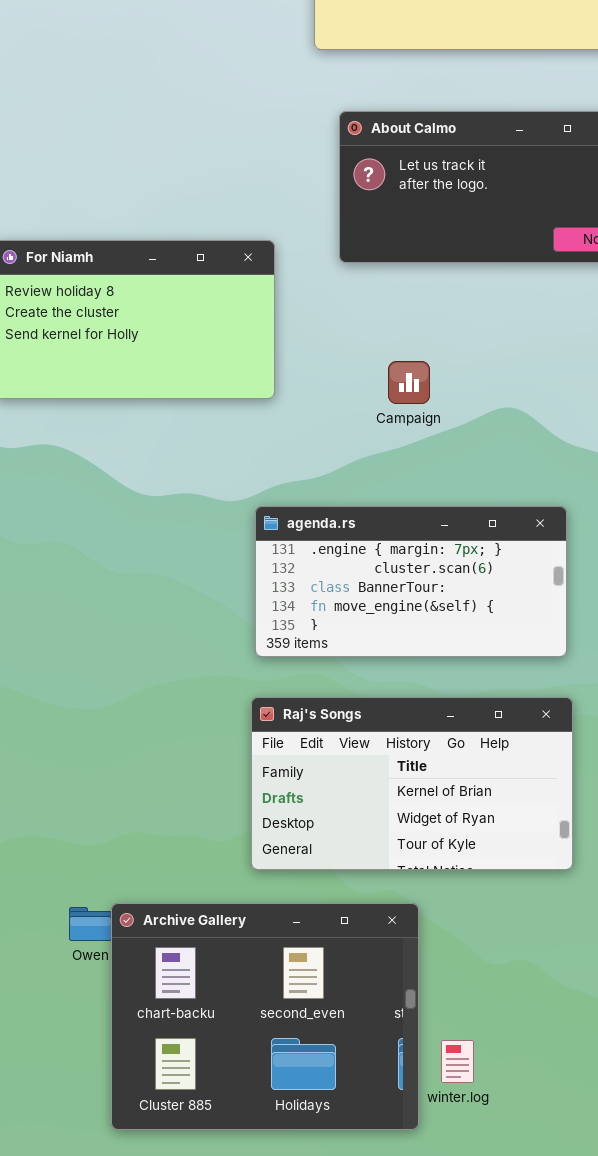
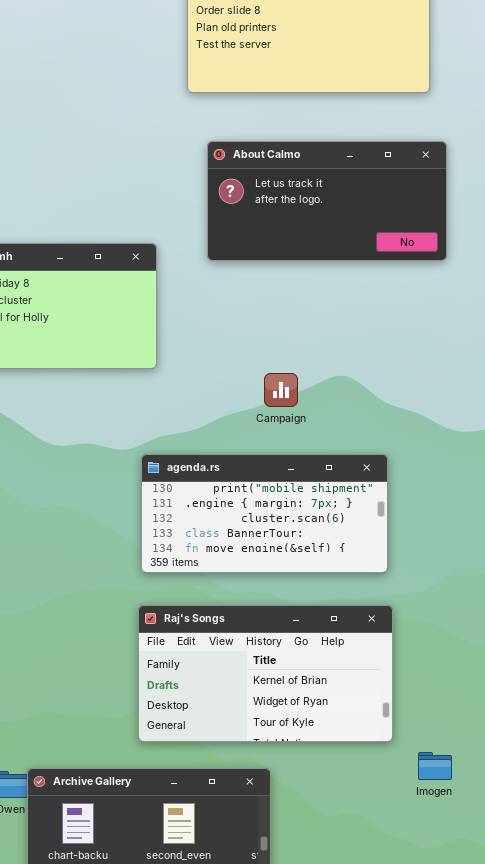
Campaign: [388,361,430,404] -> [264,373,298,407], moved
agenda.rs: [255,506,567,657] -> [141,454,388,573], scrolled up 1 row

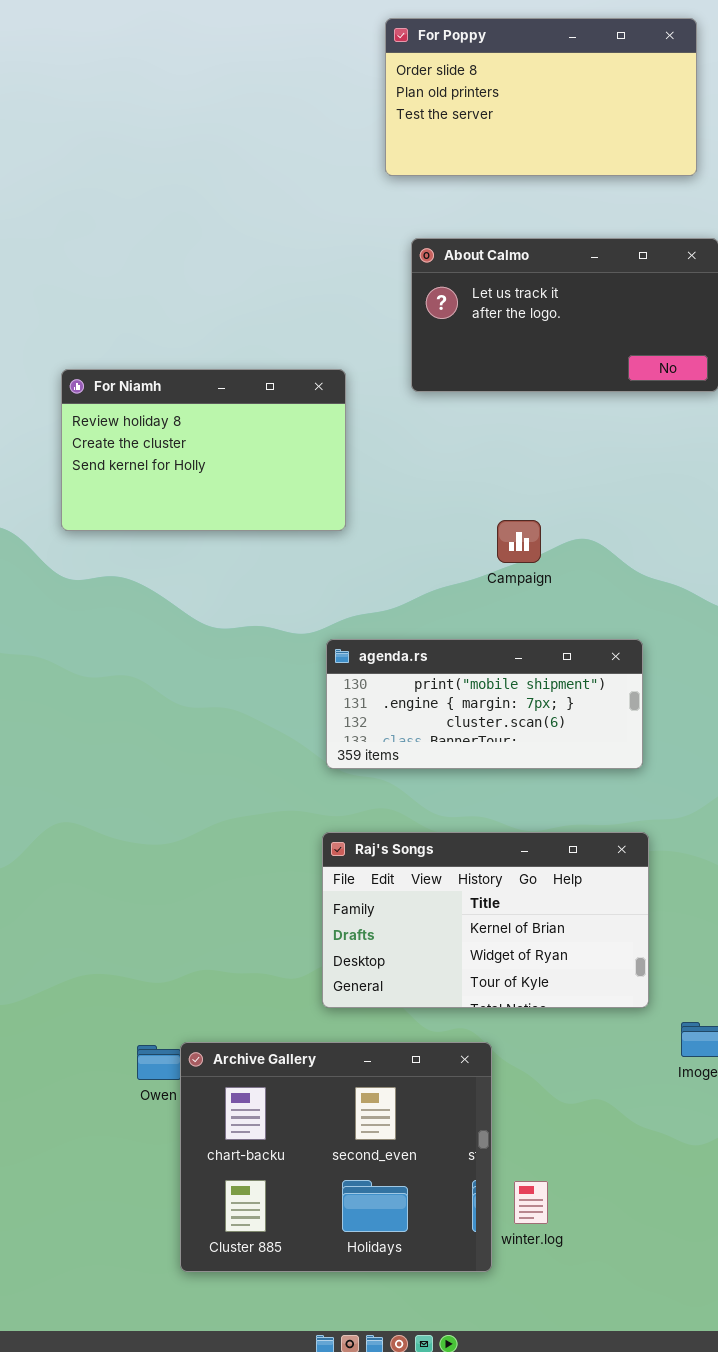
Campaign: [264,373,298,407] -> [497,520,541,563], moved
agenda.rs: [141,454,388,573] -> [326,639,643,769], resized

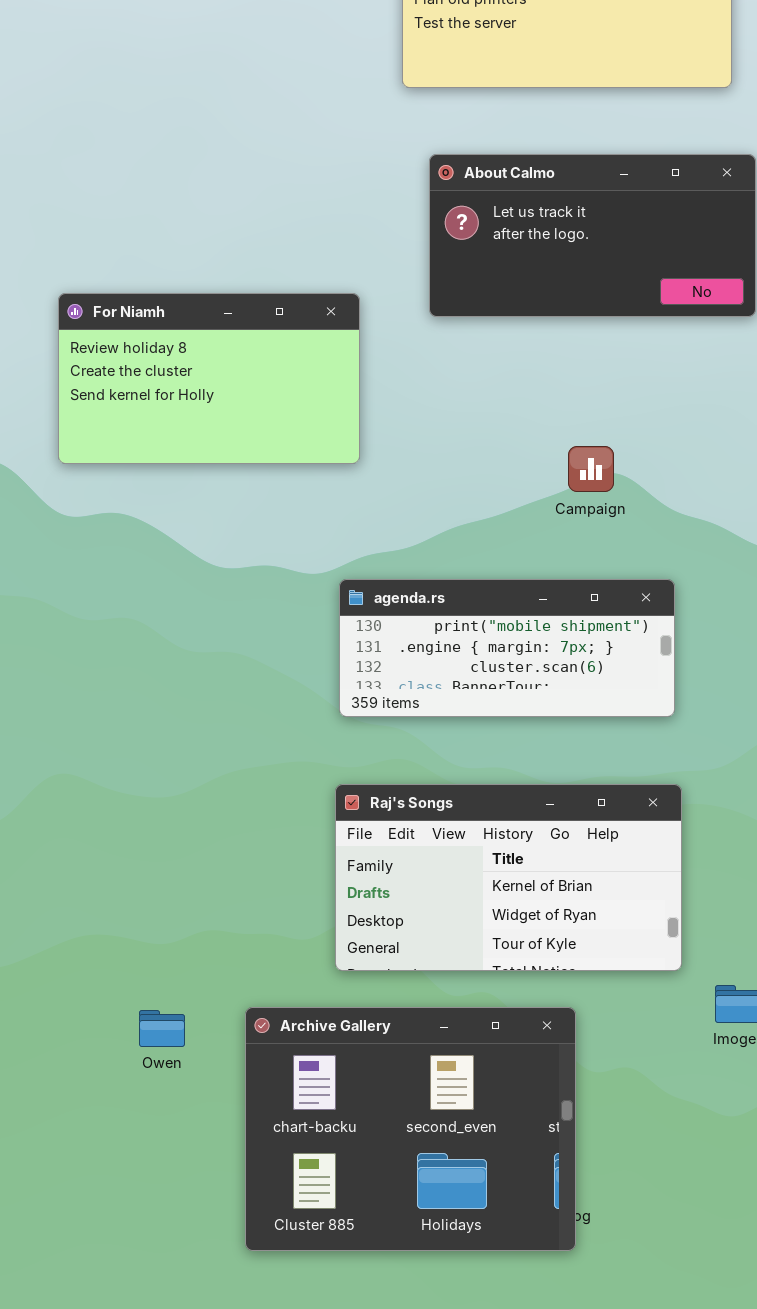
Campaign: [497,520,541,563] -> [568,446,614,492], moved
Archive Gallery: [180,1042,492,1272] -> [245,1007,576,1251], moved

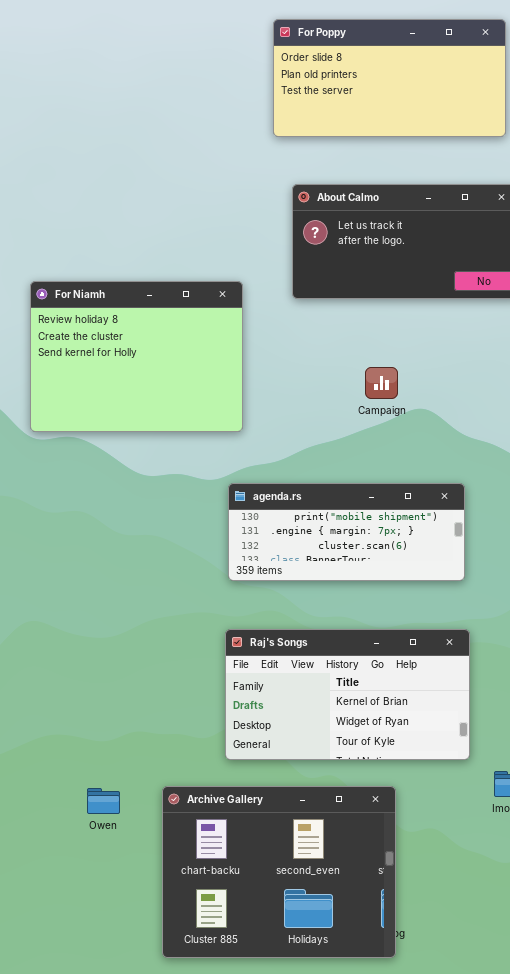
For Niamh: [58,293,360,464] -> [30,281,243,432], resized
Campaign: [568,446,614,492] -> [365,367,398,399], moved

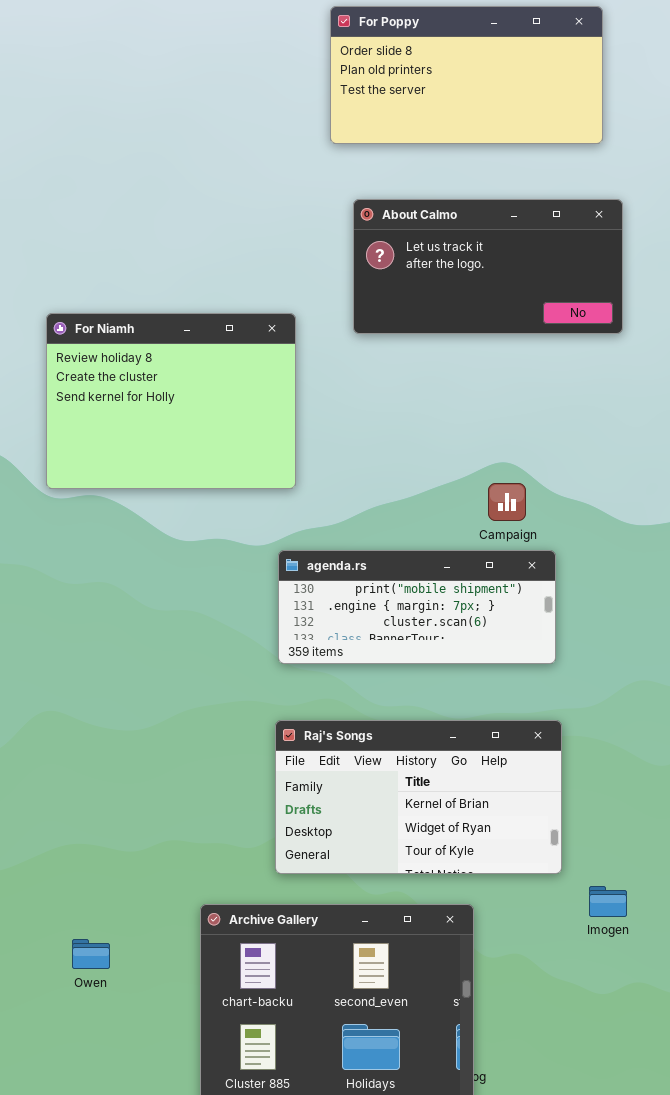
Campaign: [365,367,398,399] -> [488,483,526,521], moved
Owen: [87,788,120,814] -> [72,939,110,969], moved

